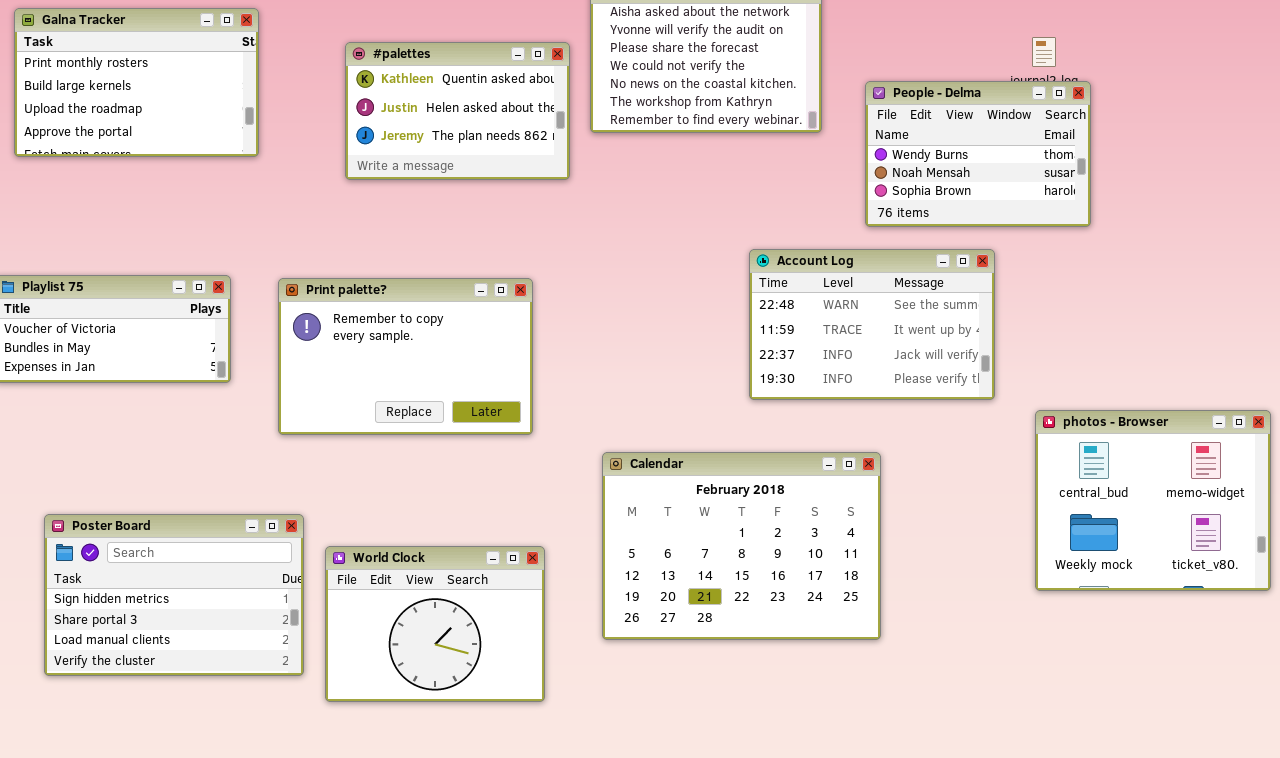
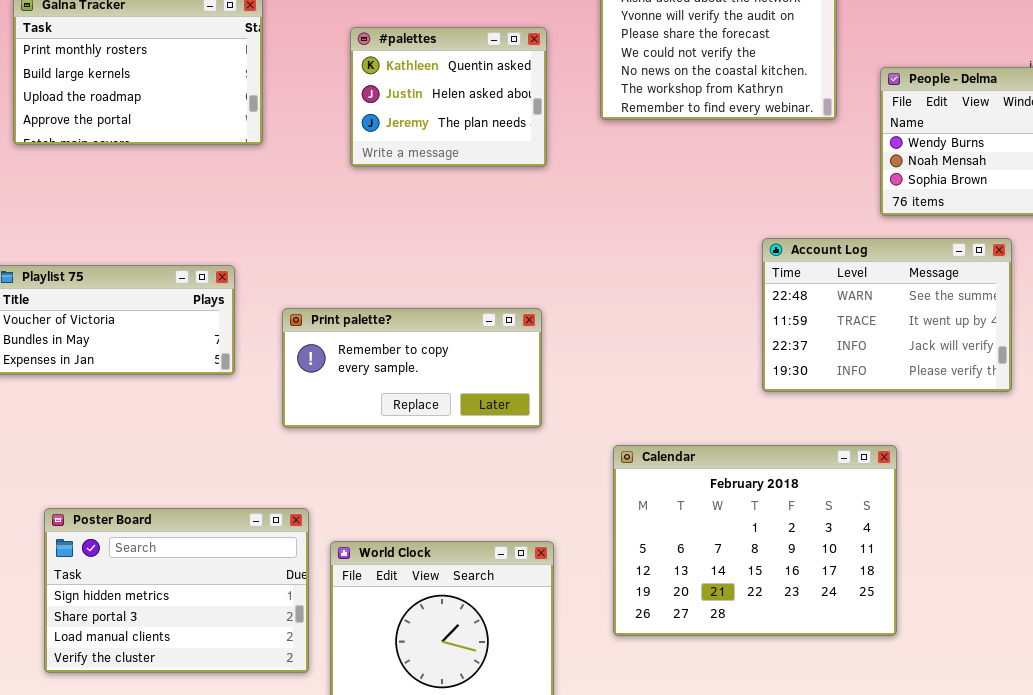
#palettes: [345,42,570,180] -> [350,27,547,167], resized
Print palette?: [278,278,533,435] -> [282,308,542,428], resized

